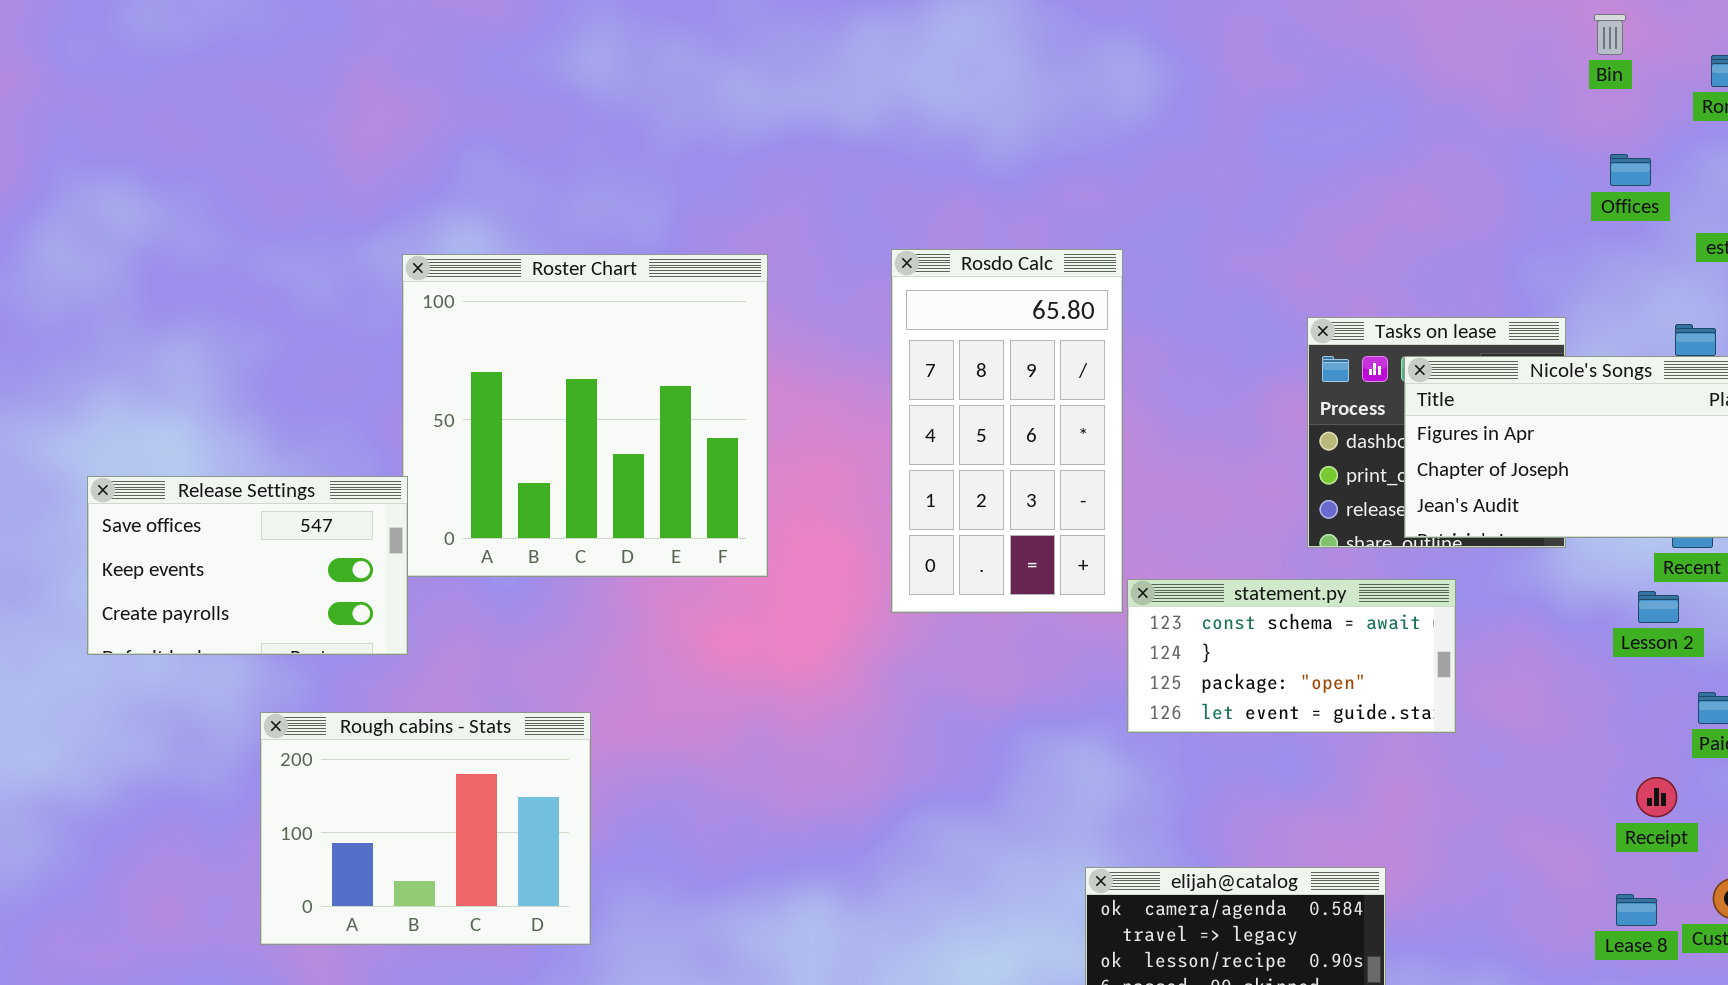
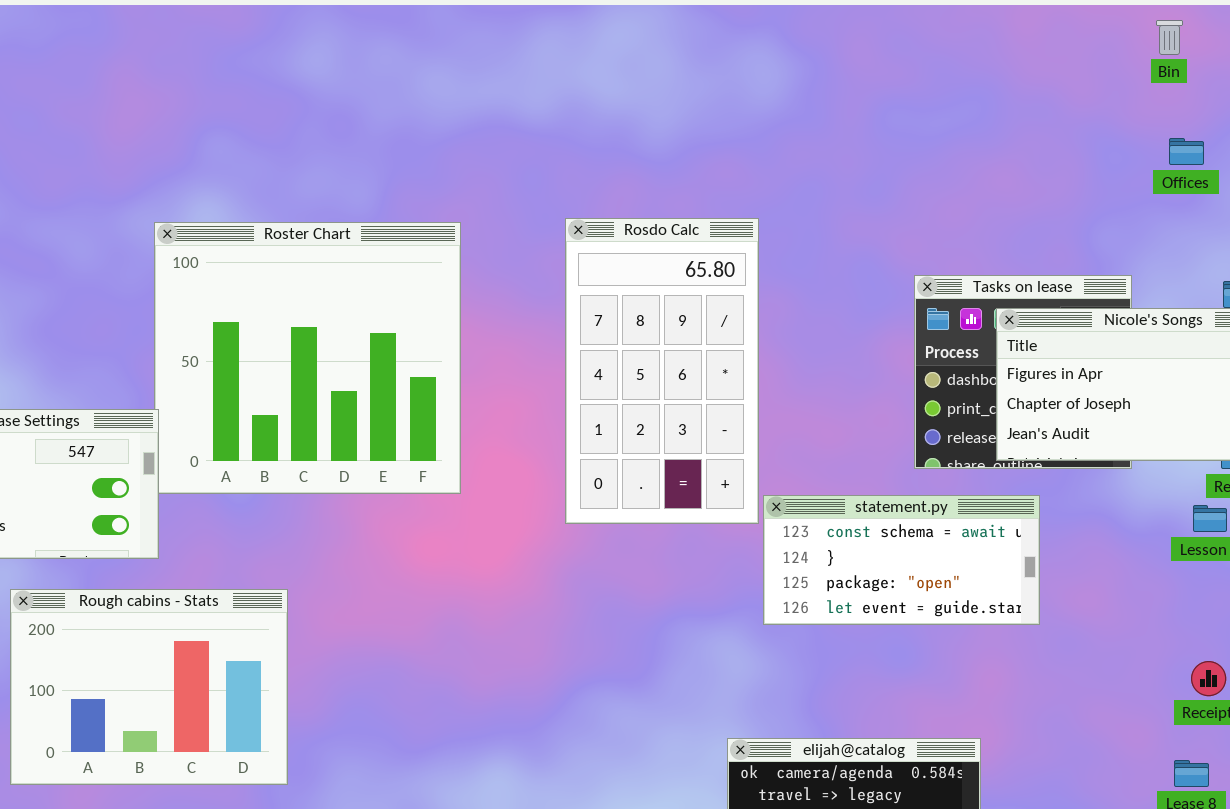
Rough cabins - Stats: [260,712,591,945] -> [10,589,288,785], moved

